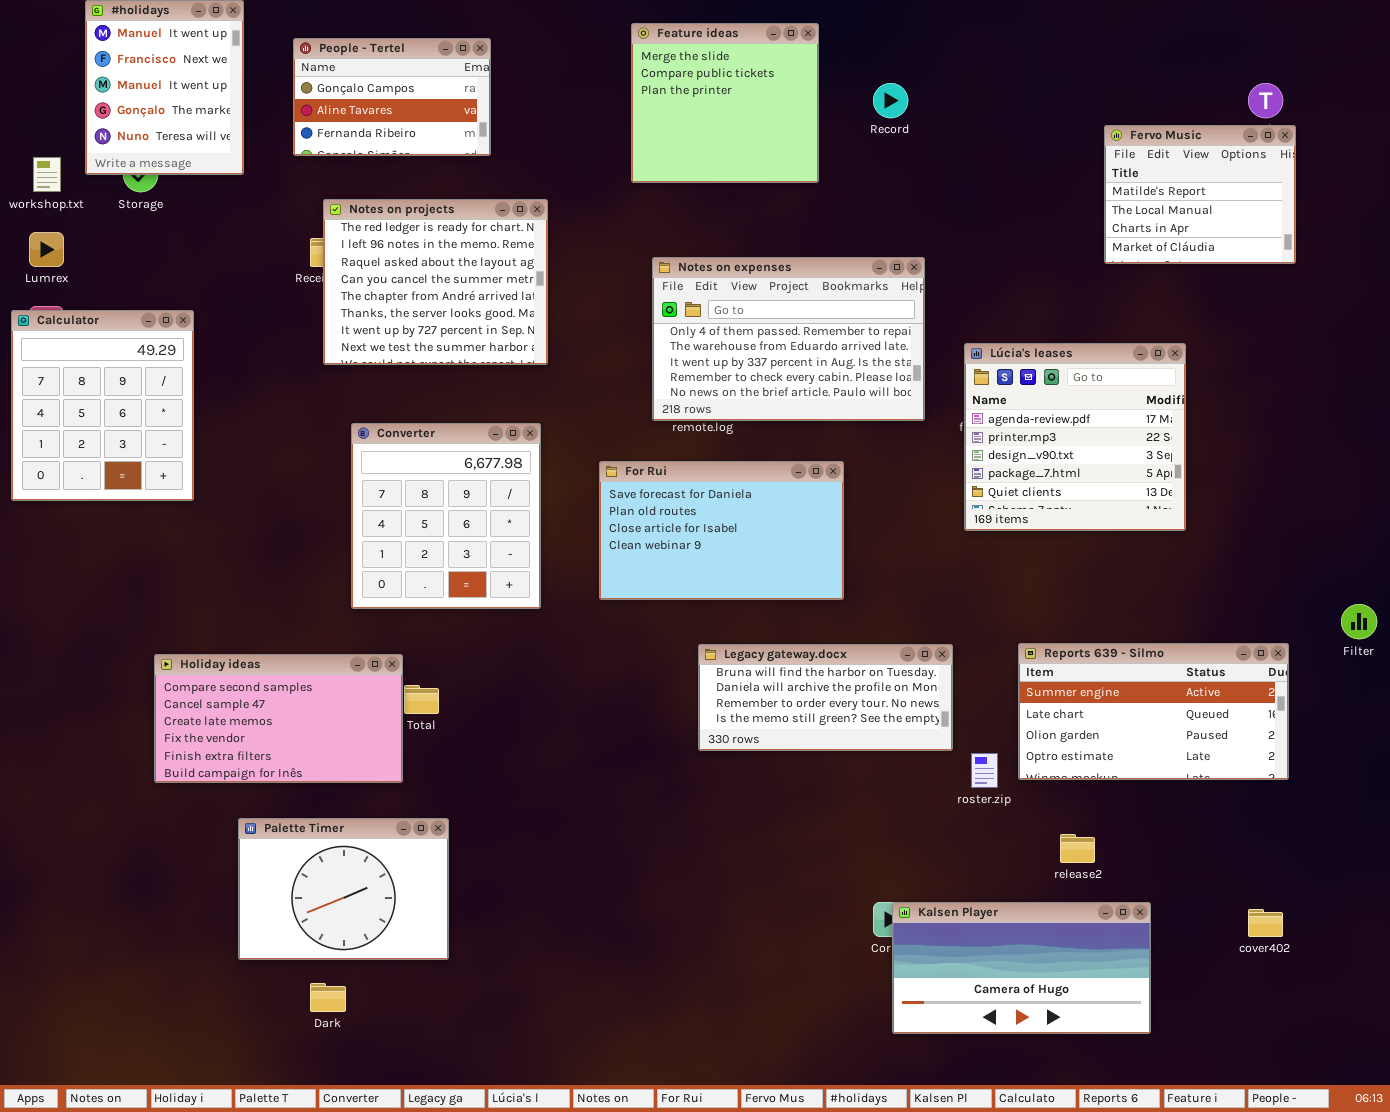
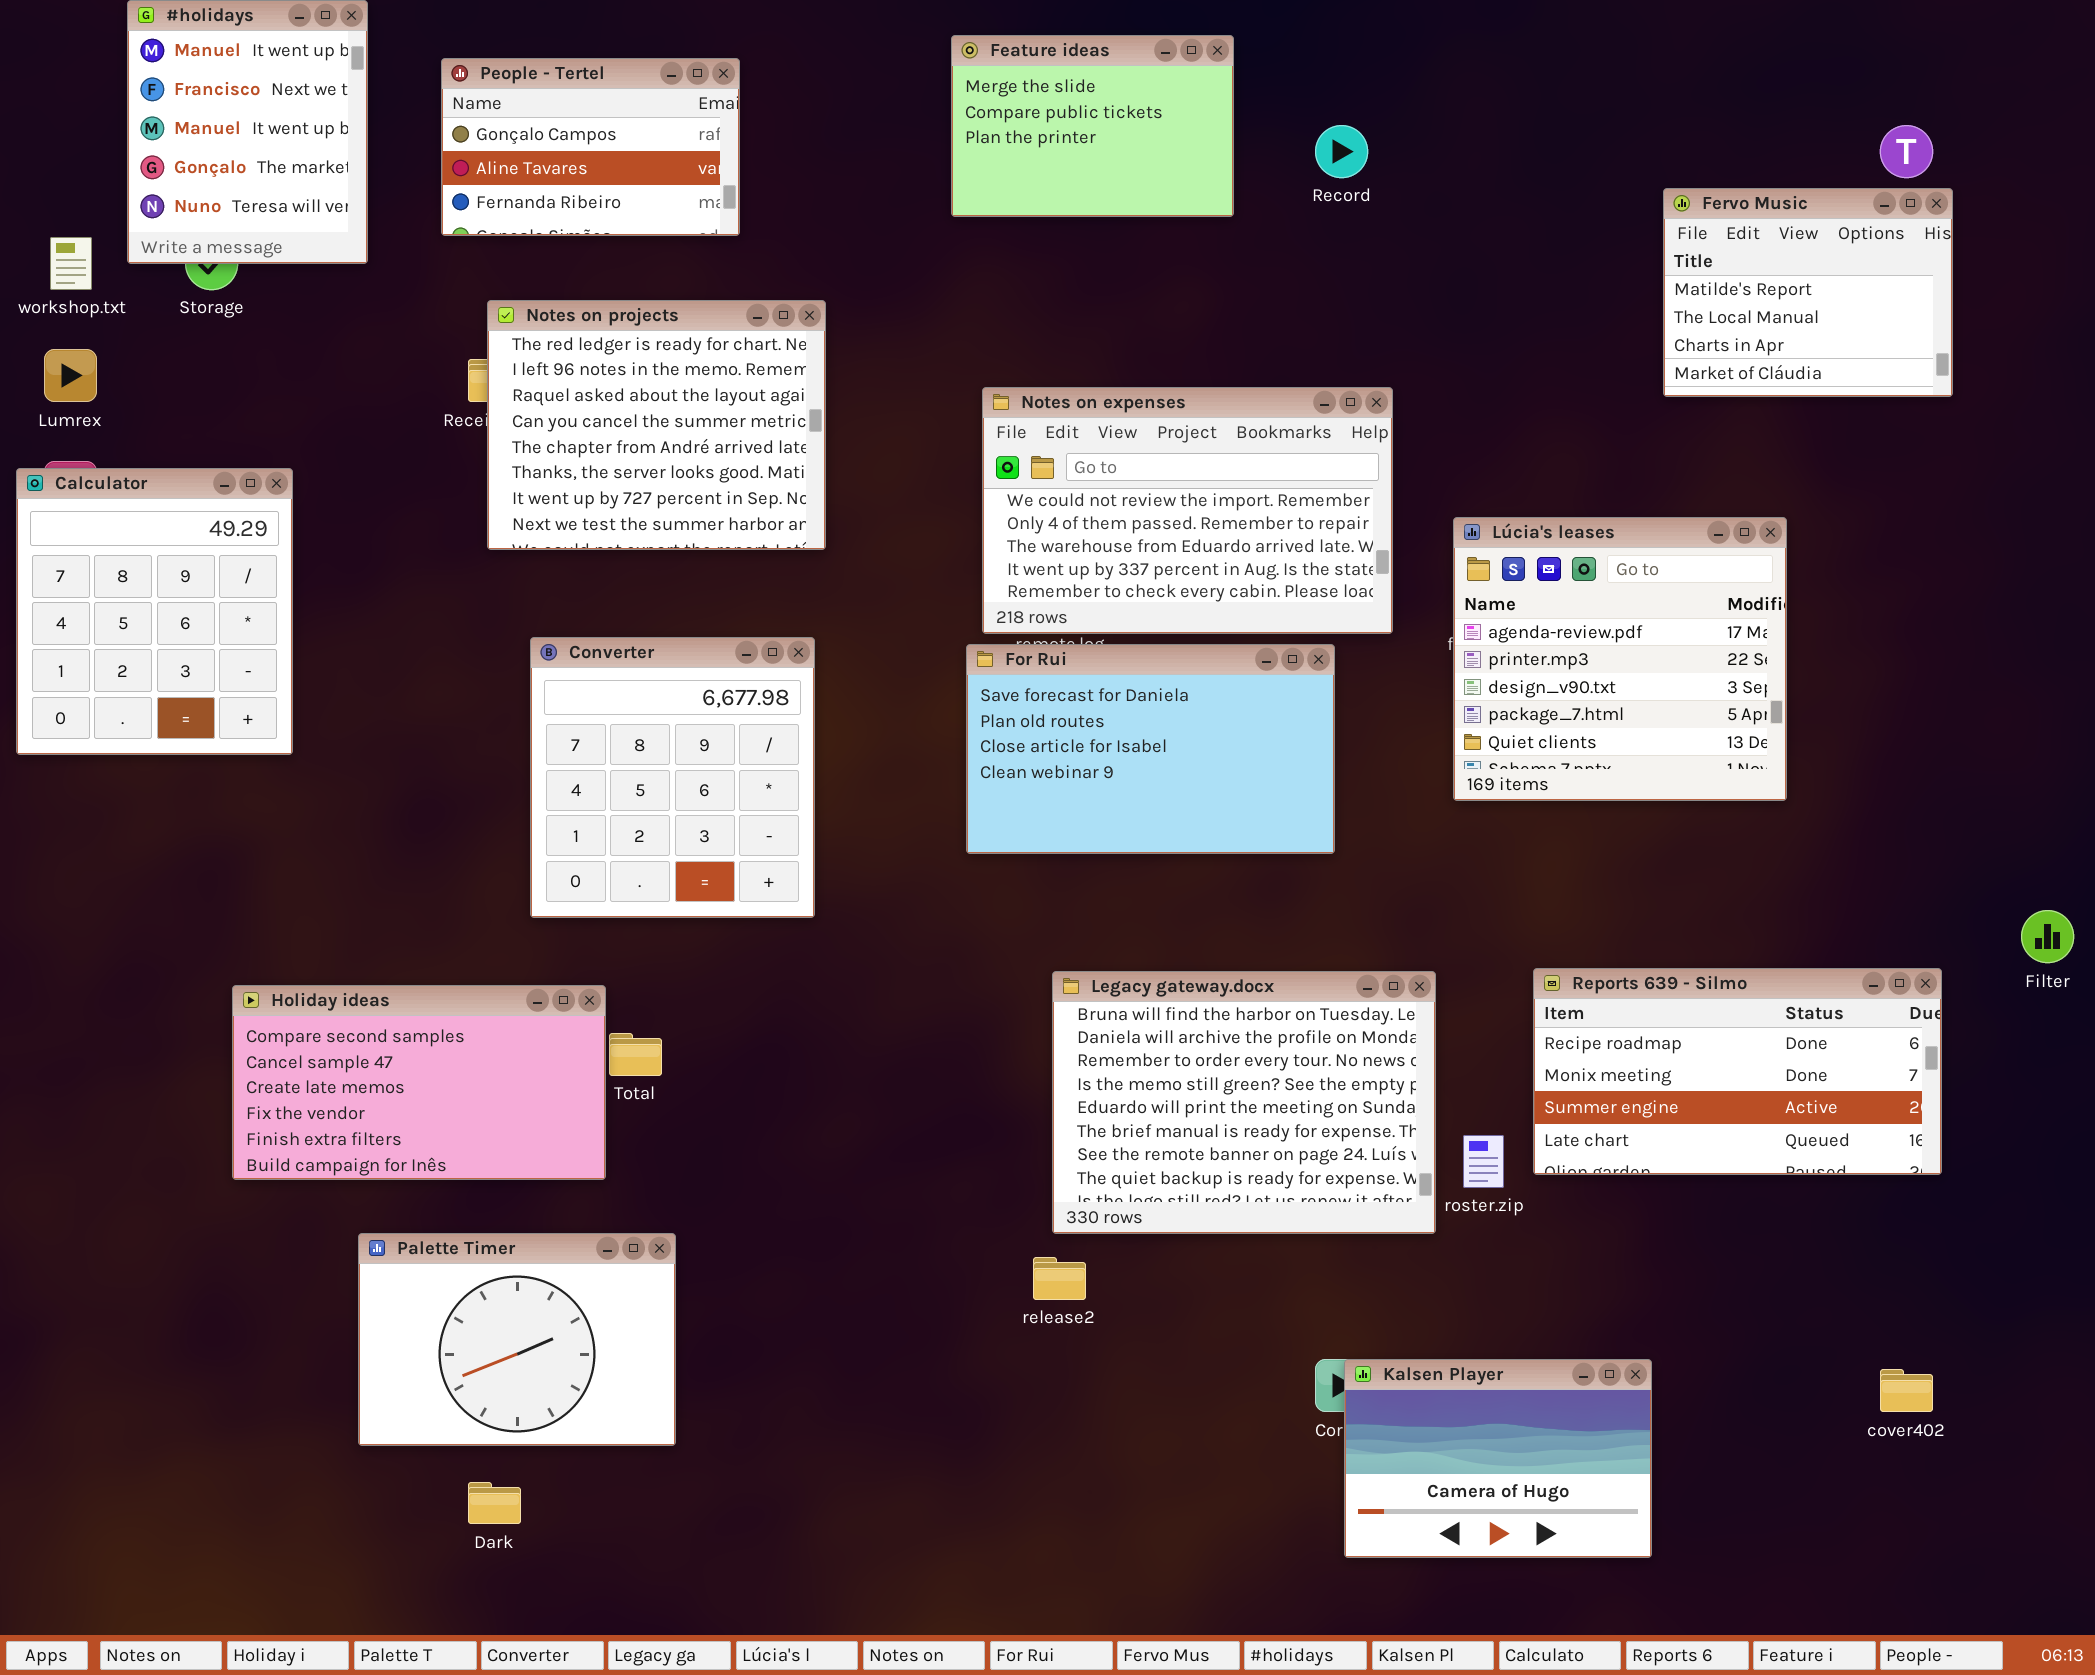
Feature ideas: [631,23,819,183] -> [951,35,1234,217], resized
Notes on expenses: [652,257,925,421] -> [982,387,1393,634], scrolled up 1 row
For Rui: [599,461,844,600] -> [966,644,1335,854], moved
Reports 639 - Silmo: [1018,643,1289,780] -> [1533,968,1942,1175], scrolled up 2 rows
Legacy gateway.docx: [698,644,953,751] -> [1052,971,1436,1234], resized
release2: [1060,834,1095,863] -> [1033,1257,1086,1300], moved
Kalsen Player: [892,902,1151,1034] -> [1344,1359,1652,1558], resized

